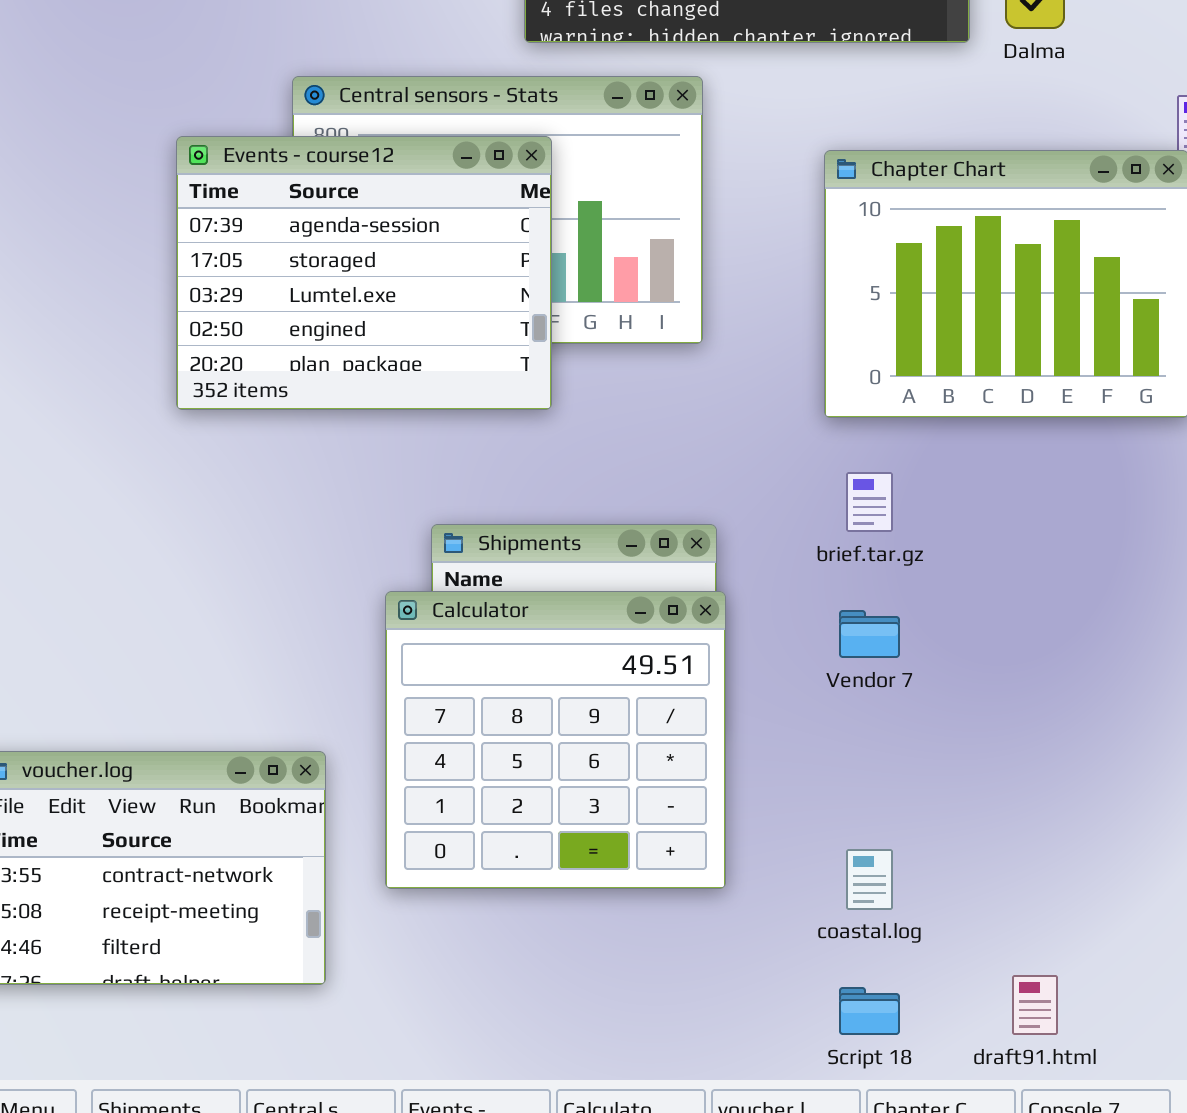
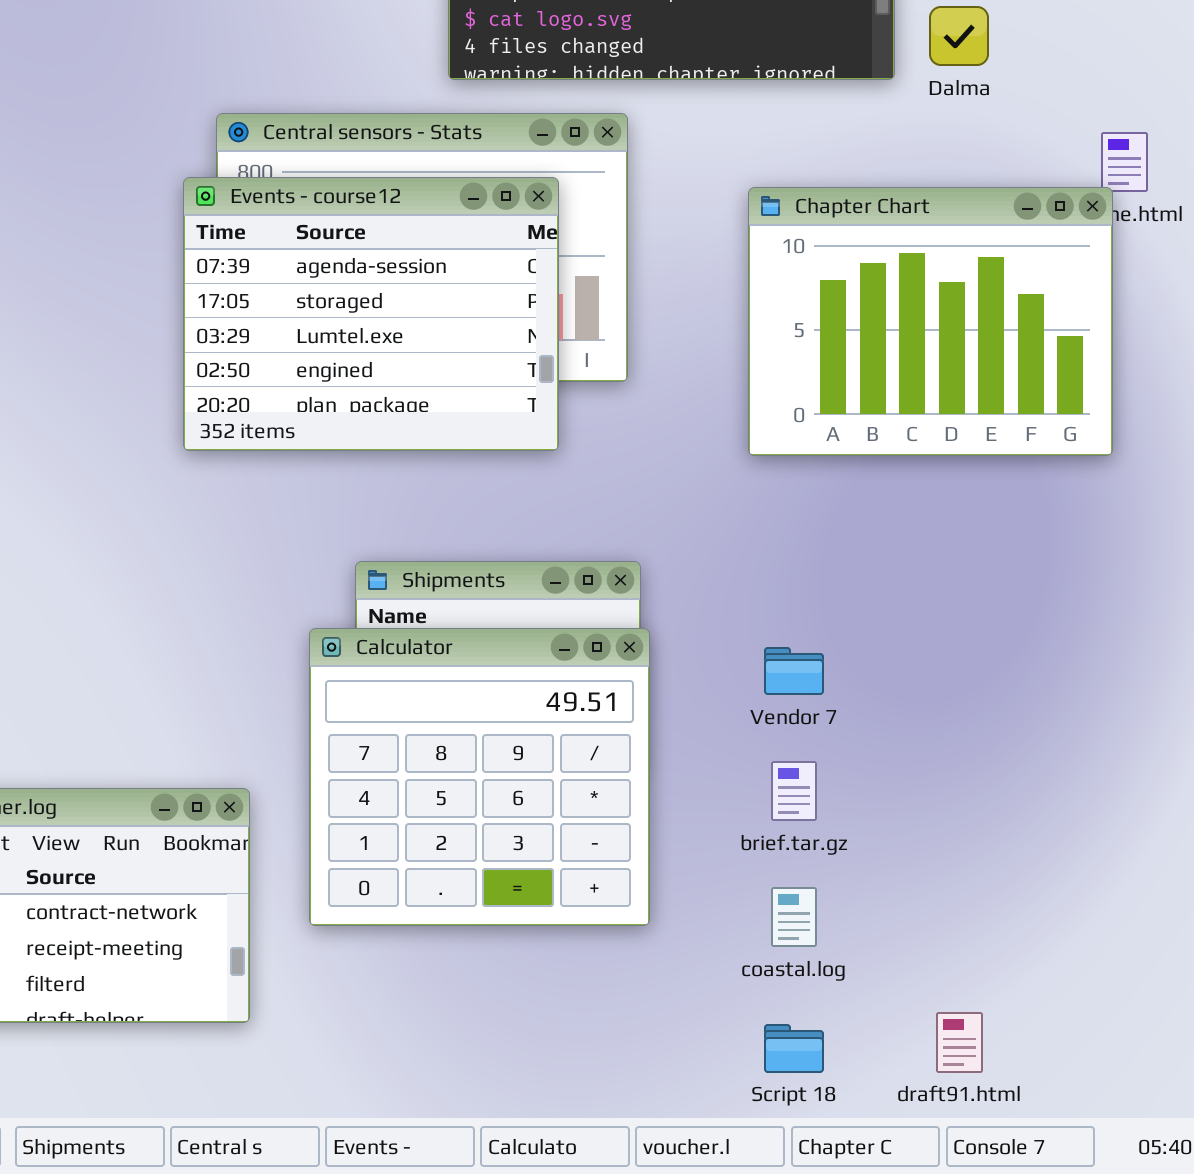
Events - course12: [176,136,552,410] -> [183,177,559,451], moved
brief.tar.gz: [846,472,893,532] -> [771,761,817,821], moved

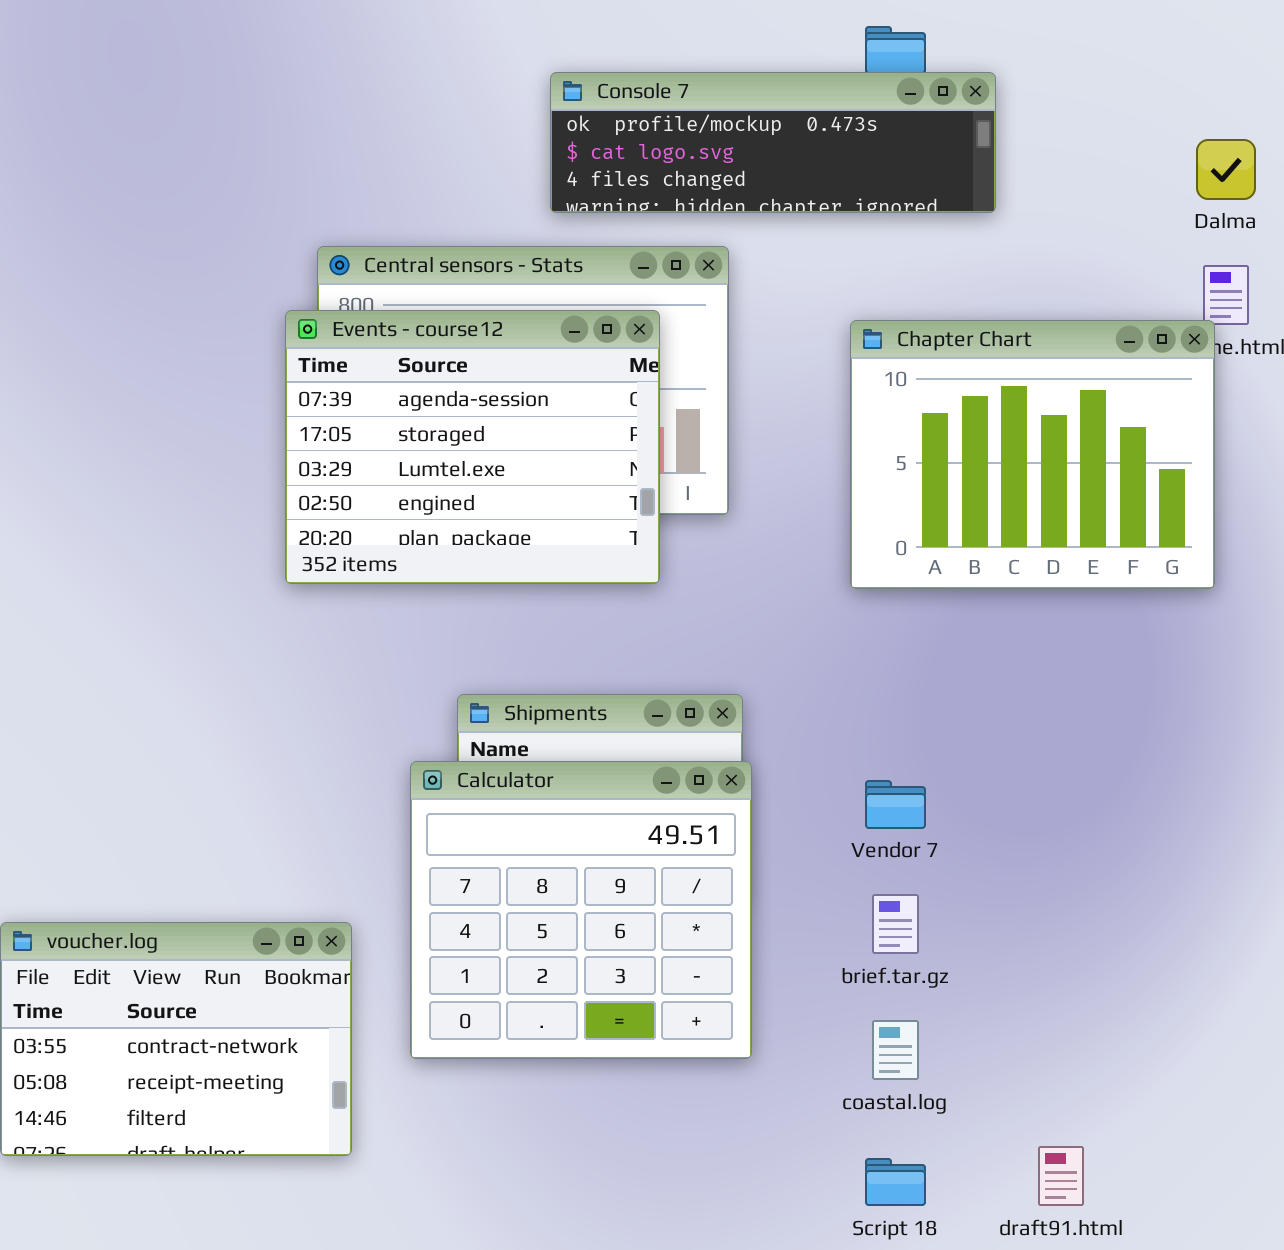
Dalma: [929,6,989,66] -> [1196,139,1256,200], moved

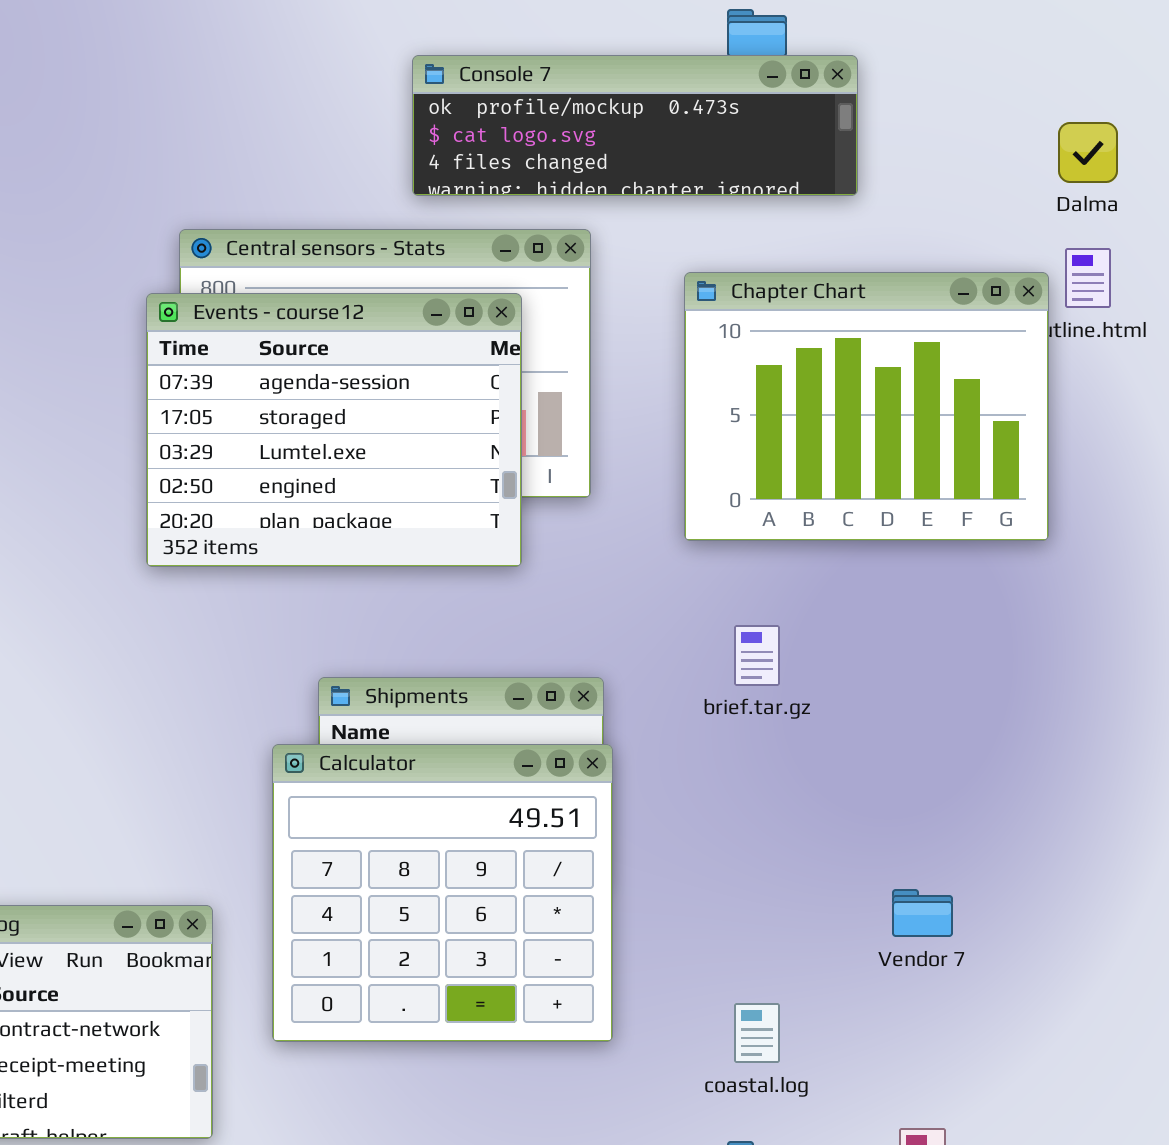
Chapter Chart: [850,320,1215,589] -> [684,272,1049,541], moved
Vendor 7: [865,780,926,829] -> [892,889,953,937], moved
brief.tar.gz: [872,894,919,954] -> [734,625,780,686], moved

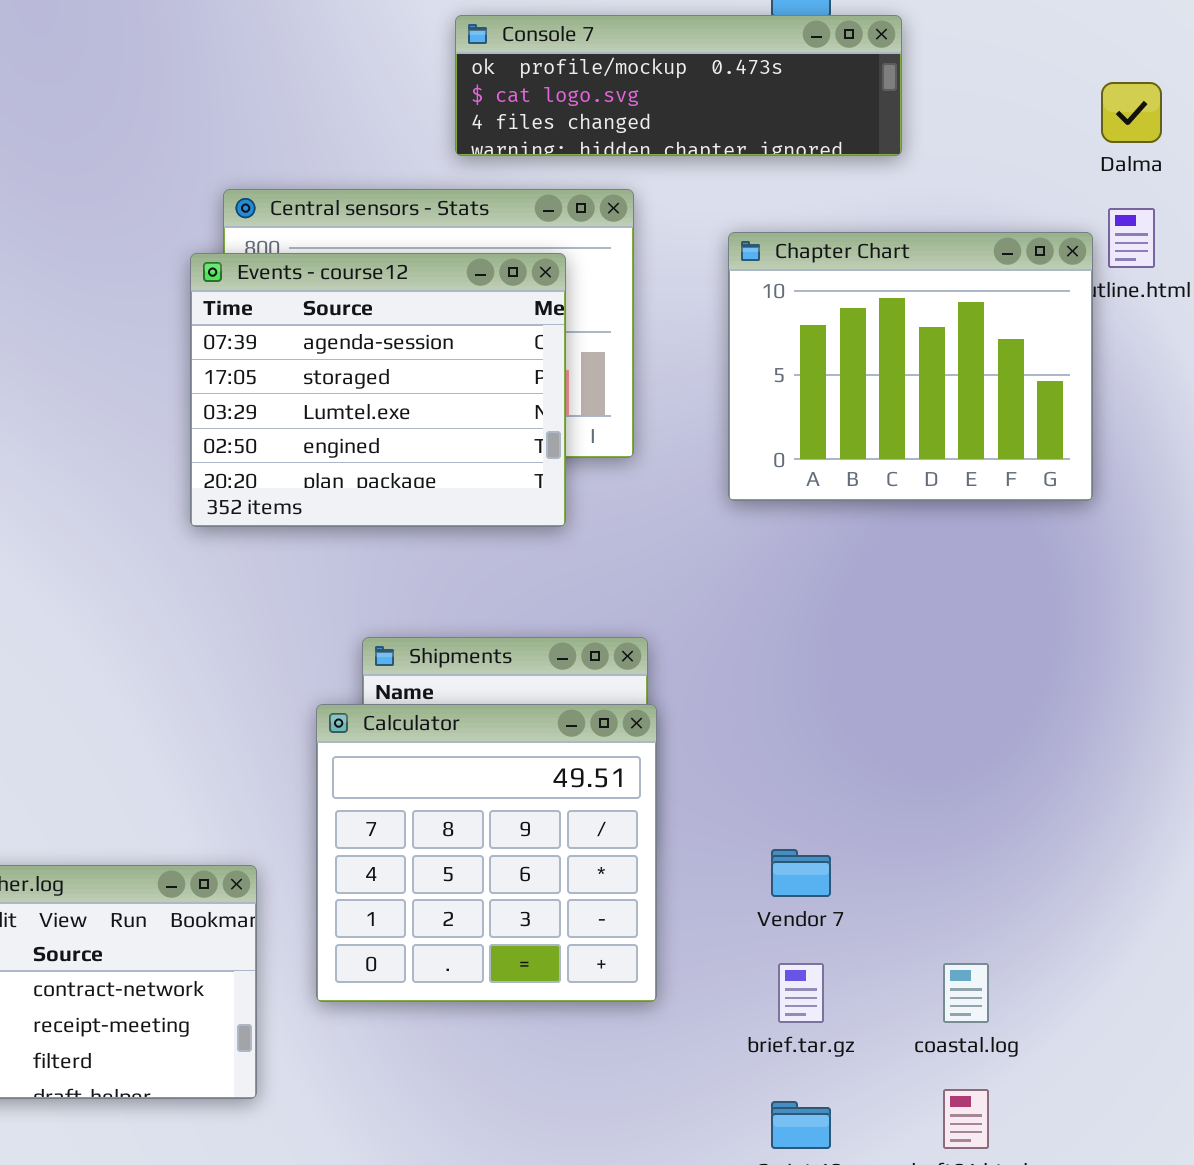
brief.tar.gz: [734,625,780,686] -> [778,963,824,1023], moved
Vendor 7: [892,889,953,937] -> [771,849,831,897], moved
coastal.log: [734,1003,780,1063] -> [943,963,989,1023], moved

